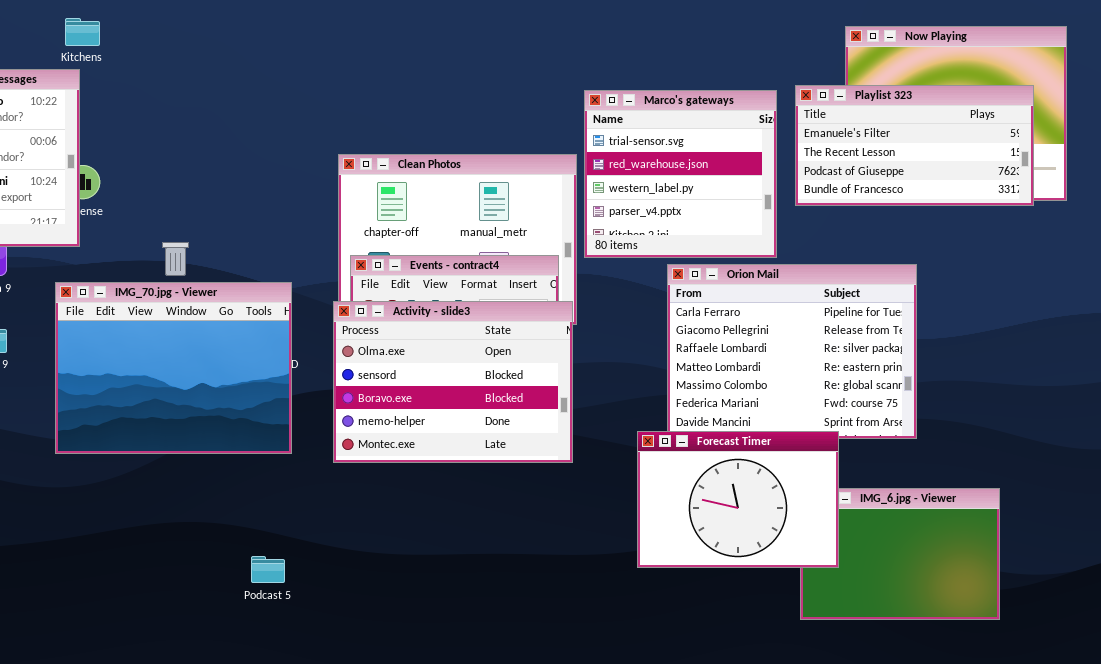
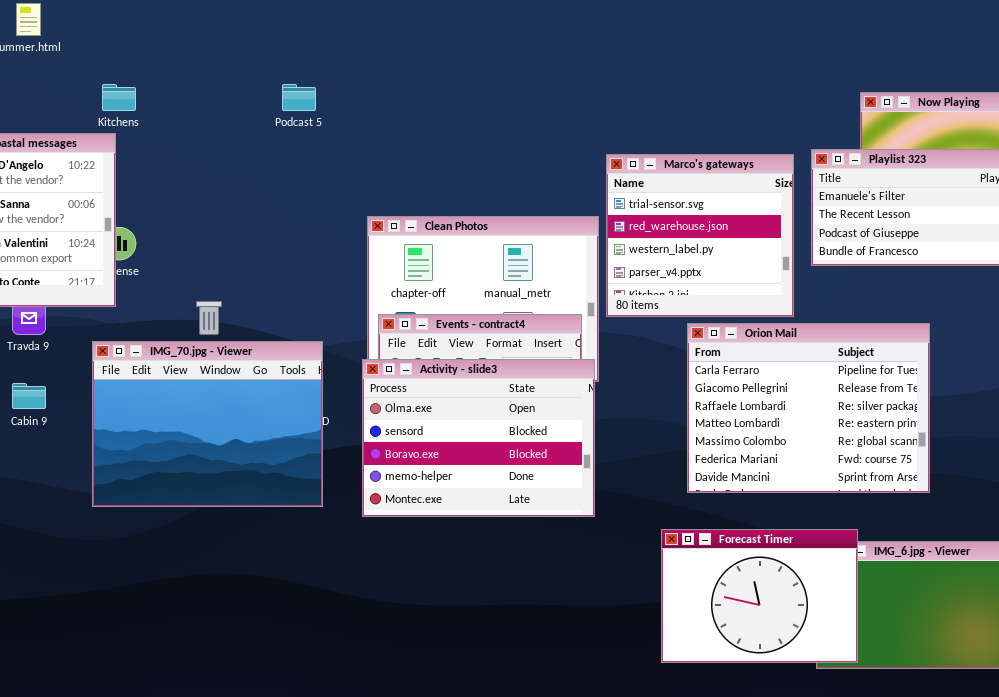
Forecast Timer: [637,431,839,568] -> [661,529,858,663], moved
Podcast 5: [251,556,285,583] -> [282,84,316,111], moved

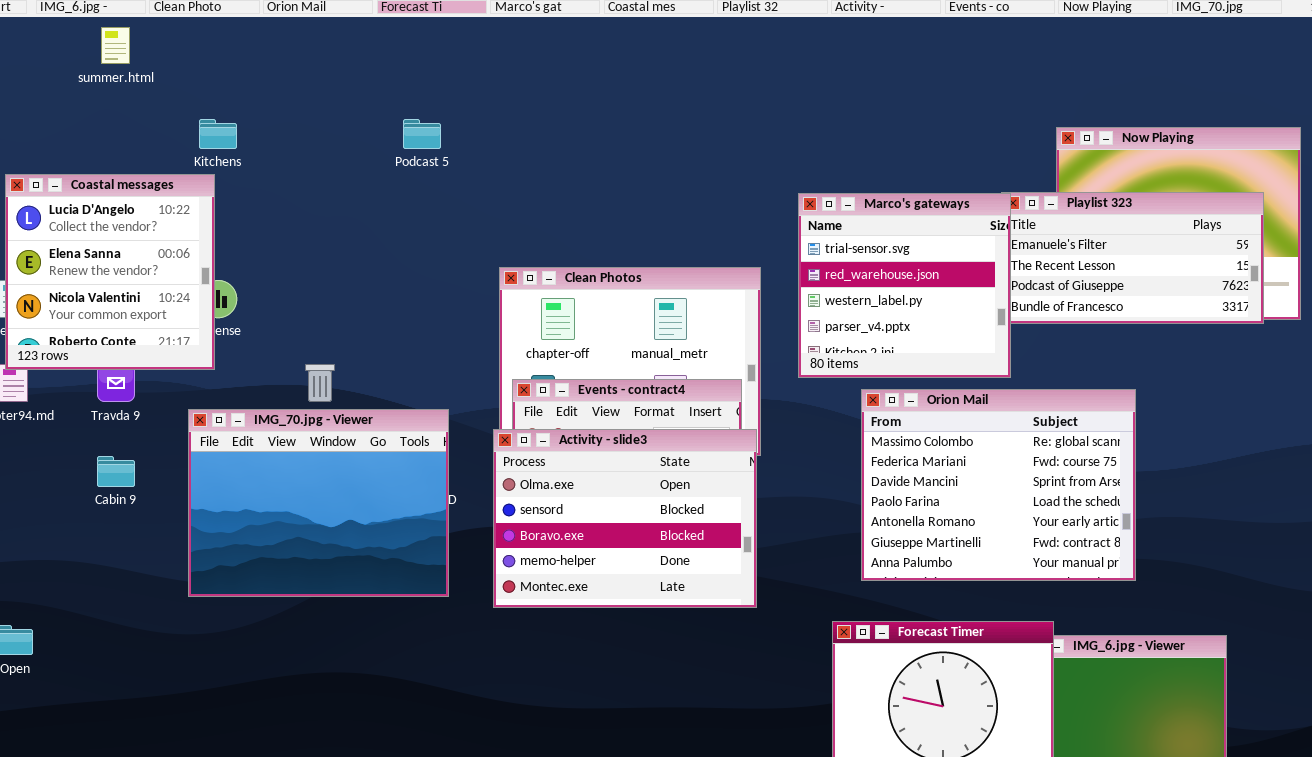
Marco's gateways: [606,154,794,317] -> [798,193,1011,378], moved
Orion Mail: [687,323,930,493] -> [861,389,1136,581], scrolled down 4 rows

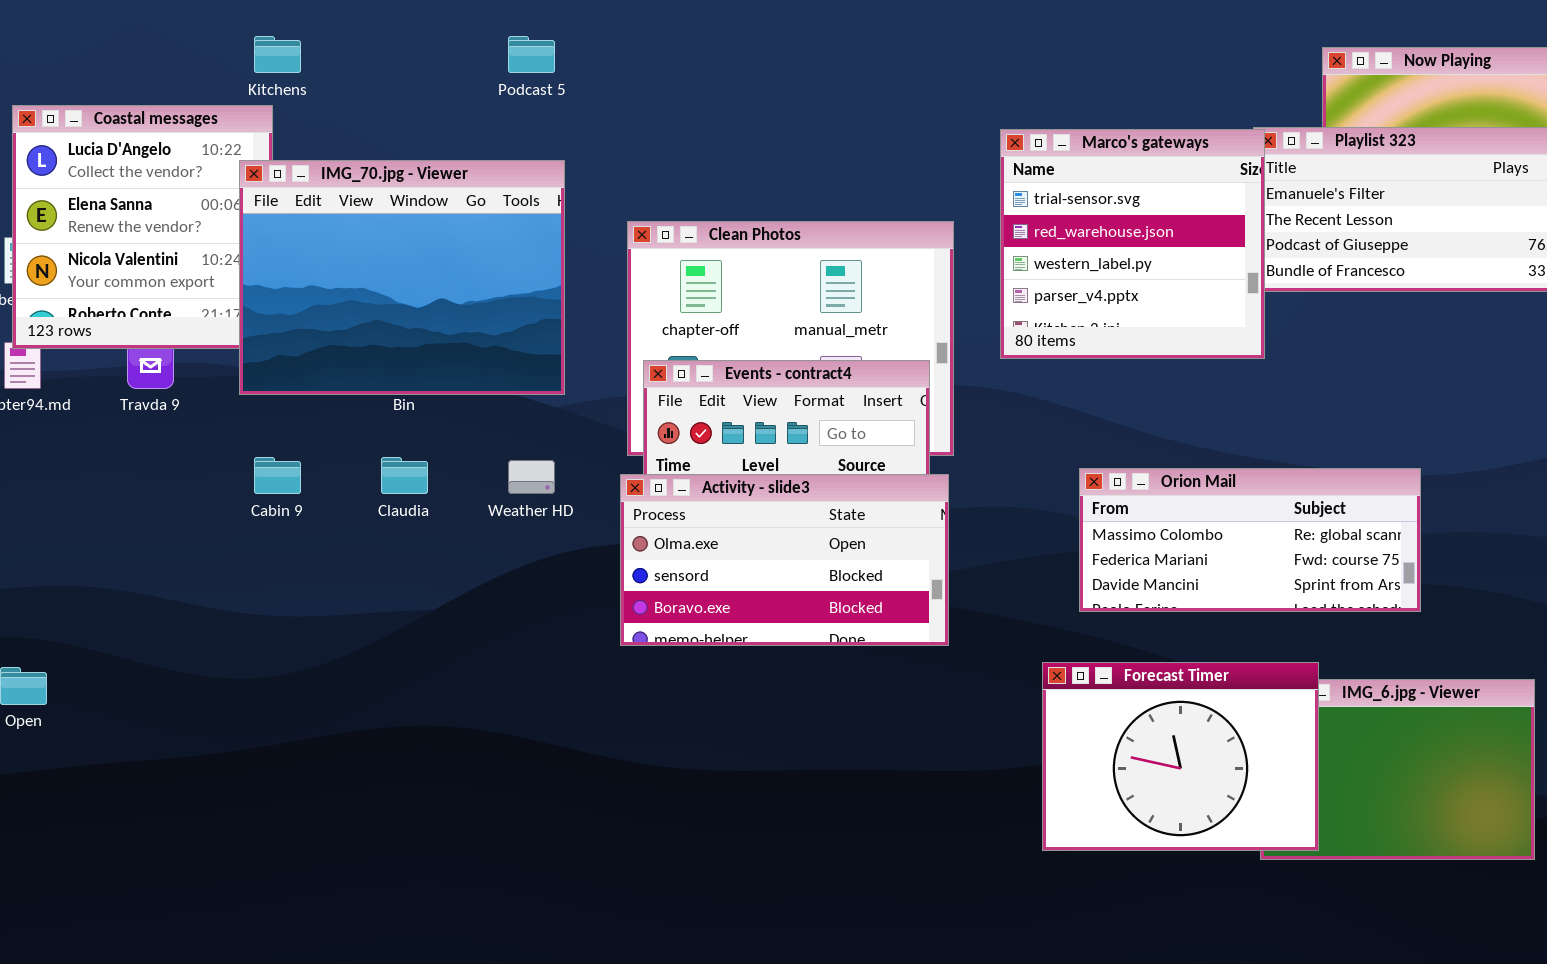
Orion Mail: [861,389,1136,581] -> [1079,468,1421,612], resized
IMG_70.jpg - Viewer: [188,409,449,597] -> [239,160,565,395], moved
Activity - slide3: [493,429,757,608] -> [620,474,949,646], resized
Cabin 9: [97,456,135,487] -> [254,457,301,494], moved

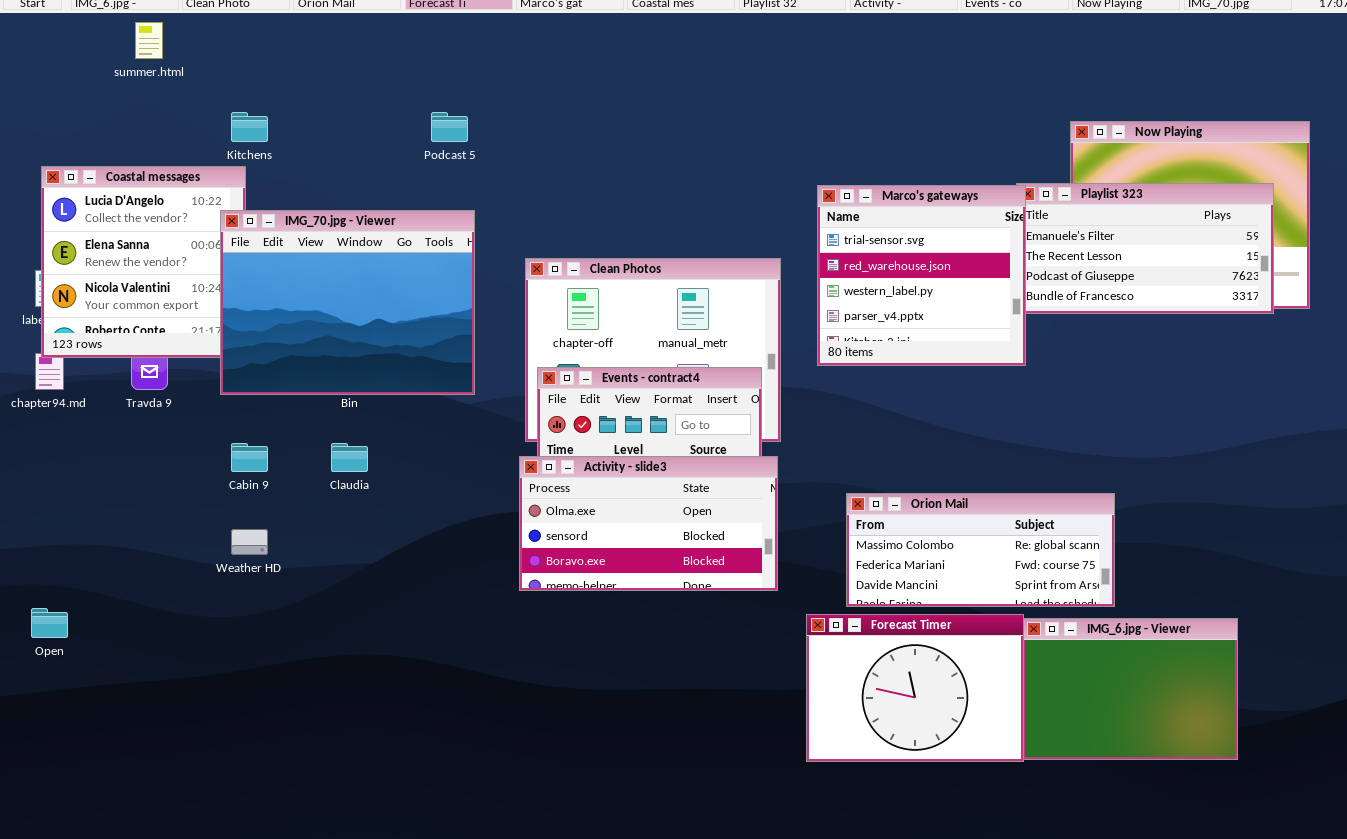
Weather HD: [508,460,555,494] -> [231,529,268,555], moved
Orion Mail: [1079,468,1421,612] -> [846,493,1115,607], moved
Forecast Timer: [1042,662,1319,851] -> [806,614,1024,762], moved

